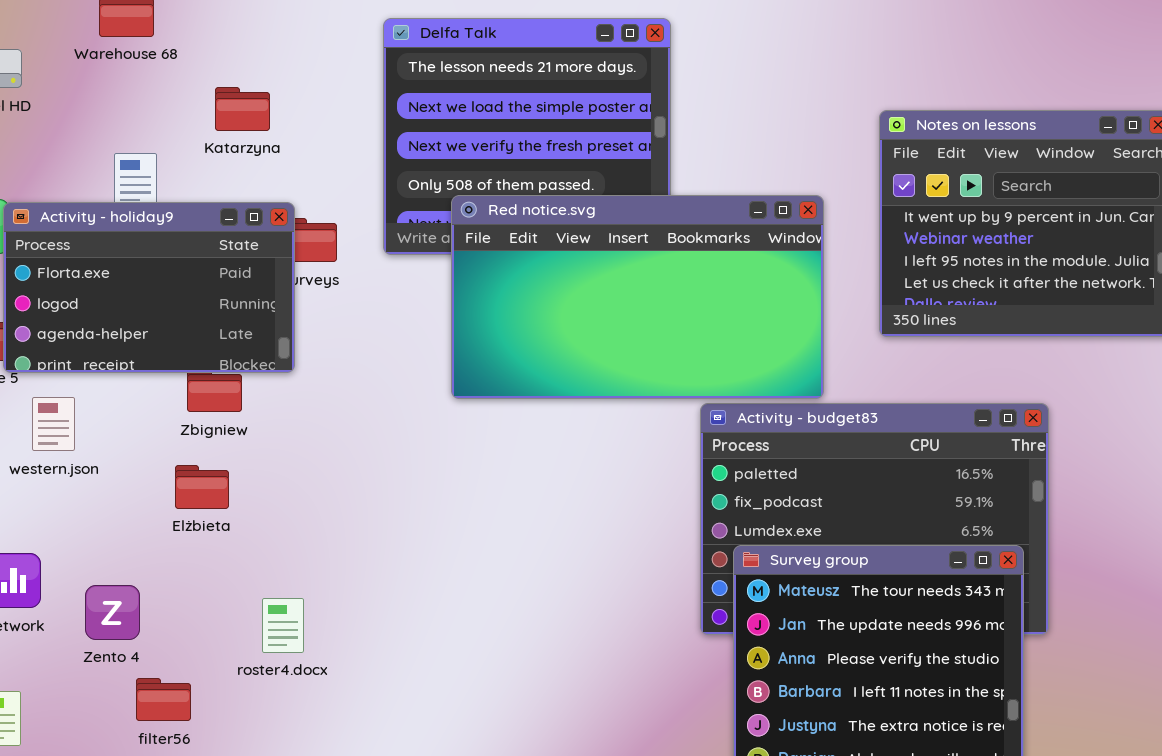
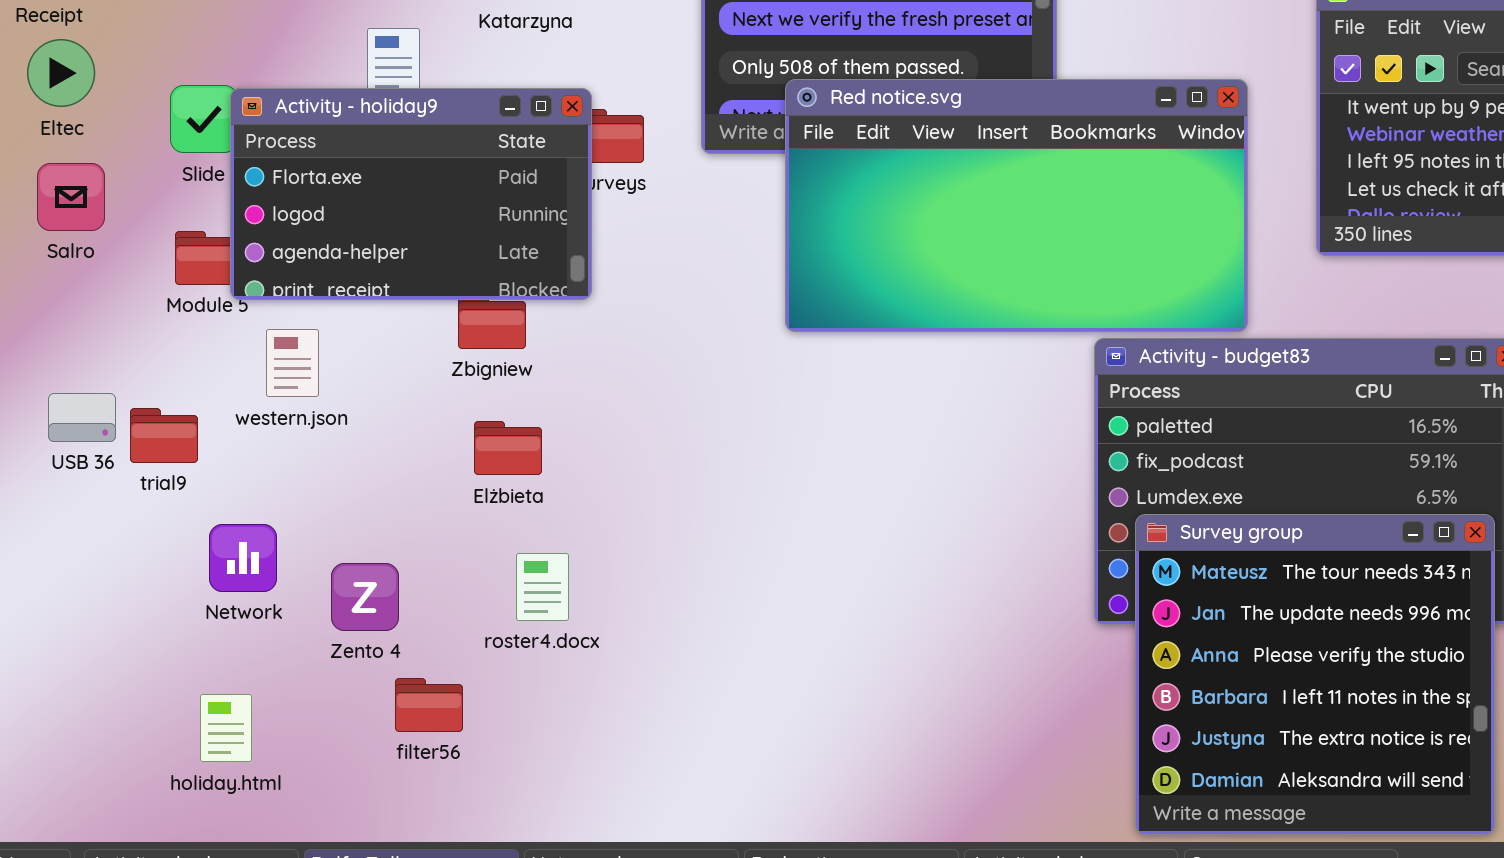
Elżbieta: [175,465,229,509] -> [474,421,542,475], moved
roster4.docx: [262,598,304,653] -> [516,553,569,621], moved

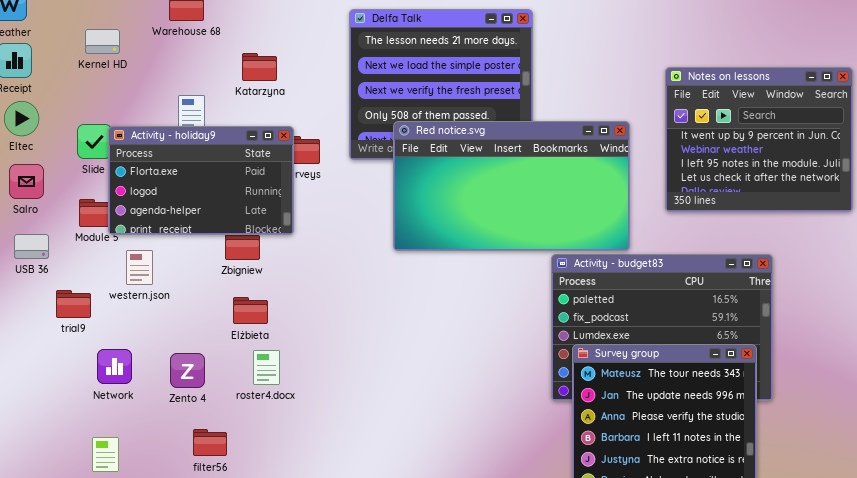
USB 36: [48,393,116,442] -> [14,234,49,259], moved
roster4.docx: [516,553,569,621] -> [253,350,280,385], moved
Zento 4: [331,563,399,631] -> [170,353,205,388], moved

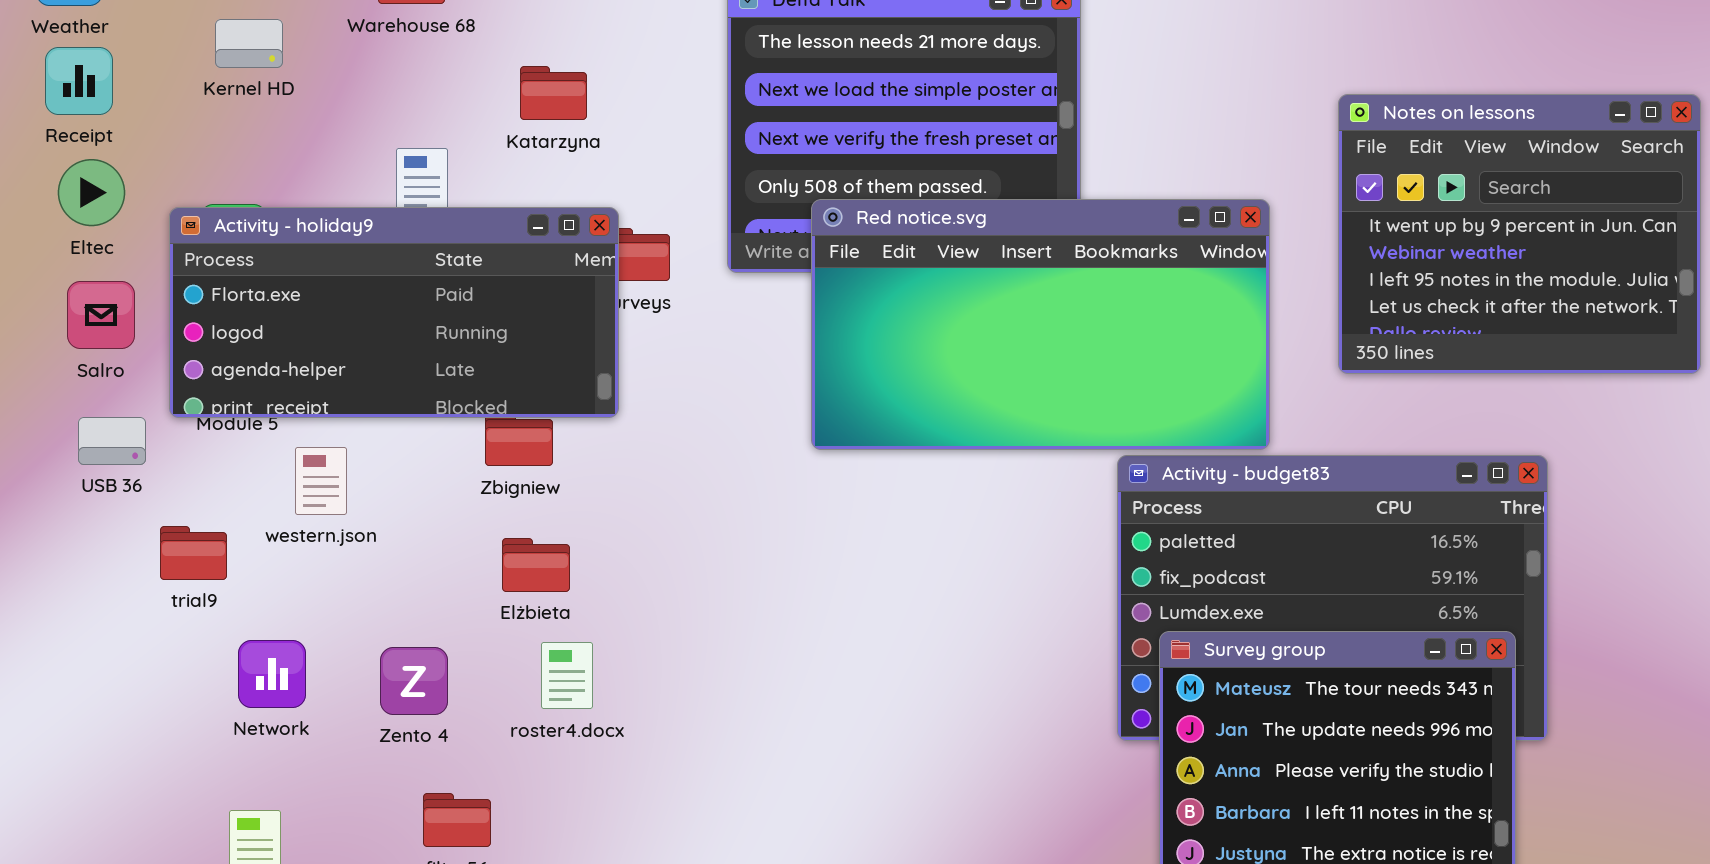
Activity - holiday9: [108,126,294,235] -> [169,207,619,418], resized

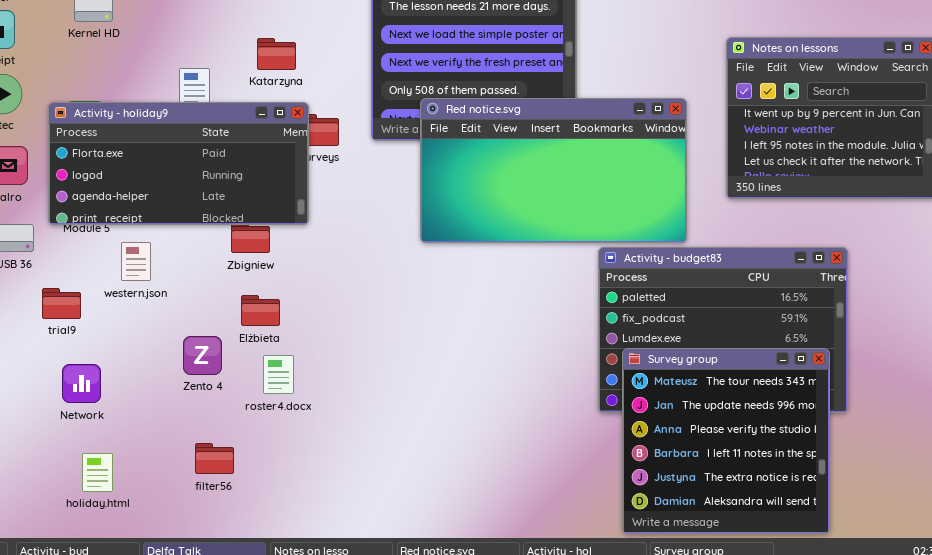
Katarzyna: [520,66,587,120] -> [257,38,296,70], moved
Network: [238,640,306,708] -> [62,364,101,403], moved
Zento 4: [380,647,448,715] -> [183,336,222,375], moved

